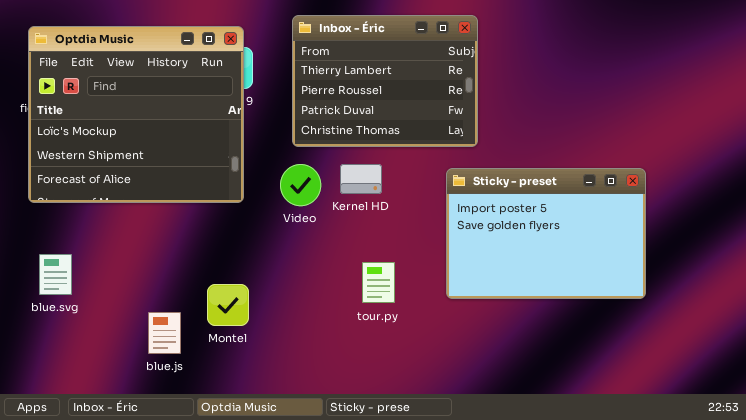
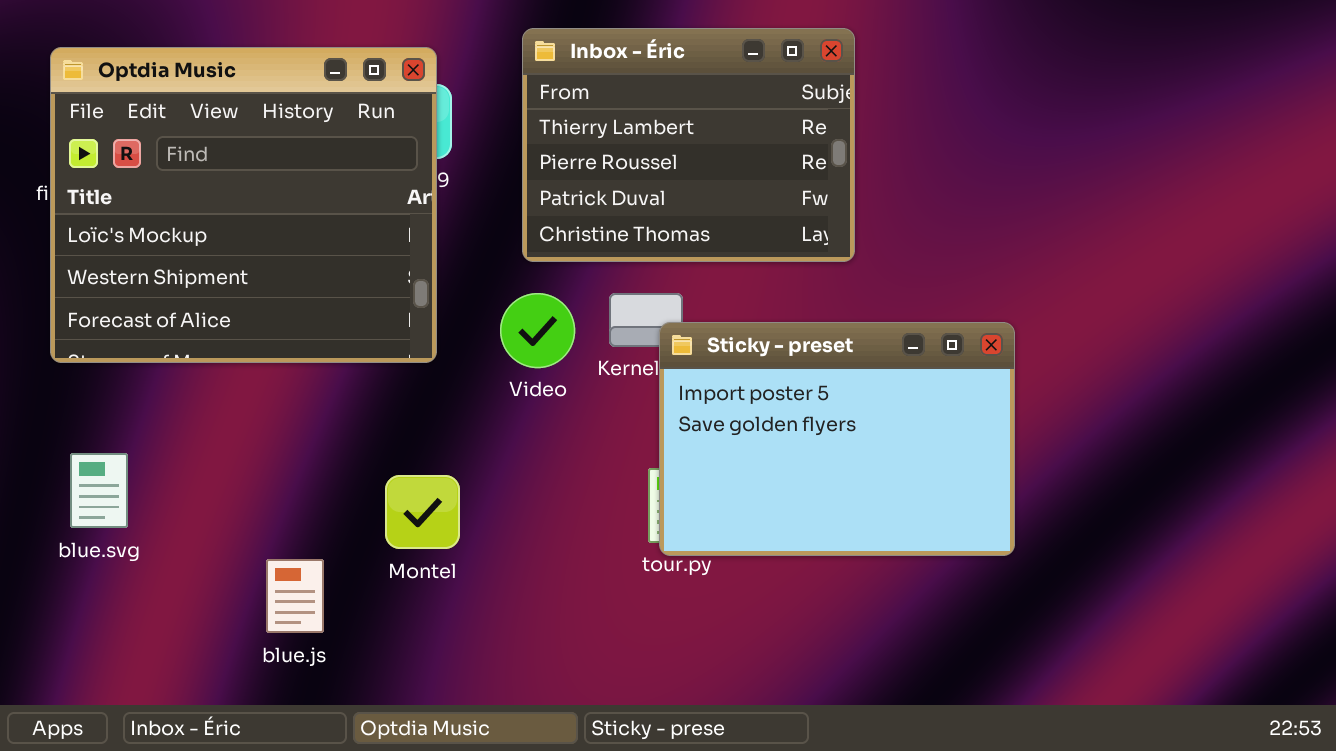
Sticky - preset: [446,168,646,299] -> [659,322,1015,556], moved
Montel: [207,284,249,326] -> [385,475,460,549], moved

